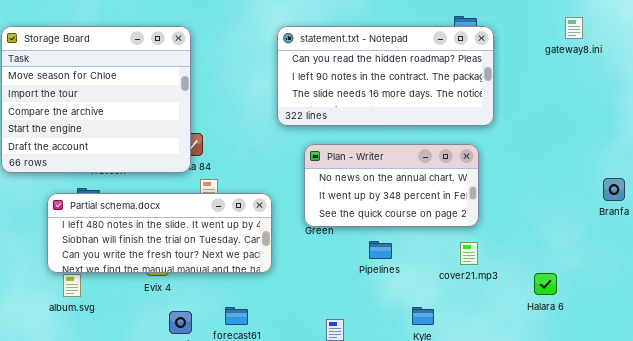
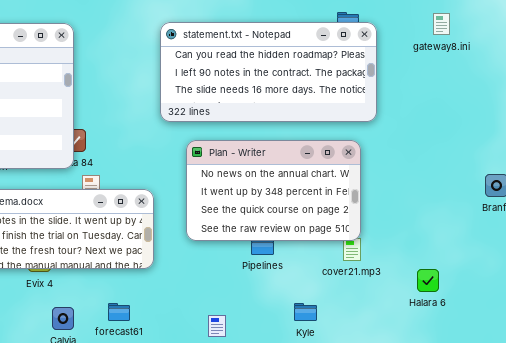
gateway8.ini: [565,17,583,39] -> [433,13,450,35], moved
Plan - Writer: [304,144,479,227] -> [186,140,361,241], resized

